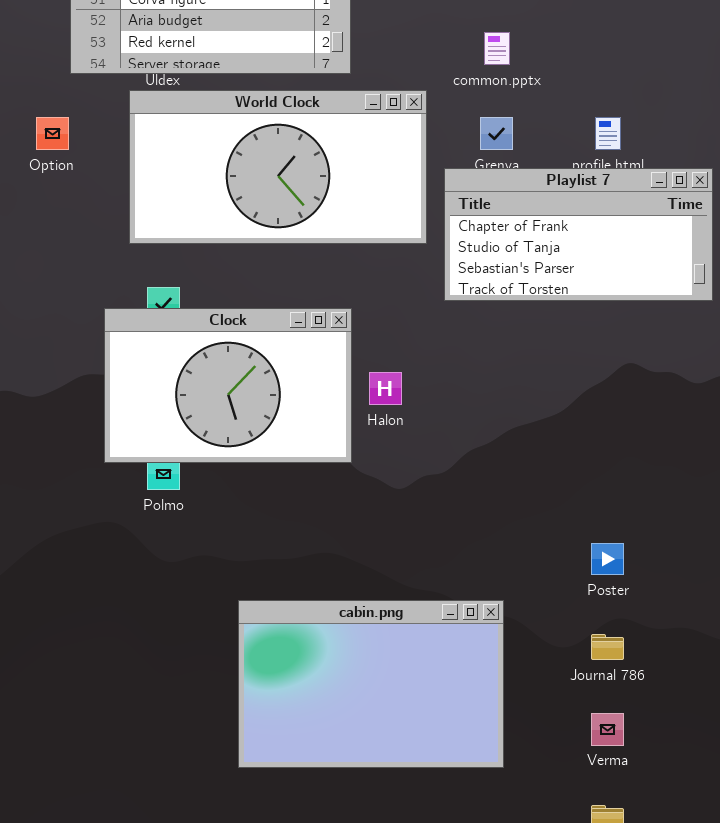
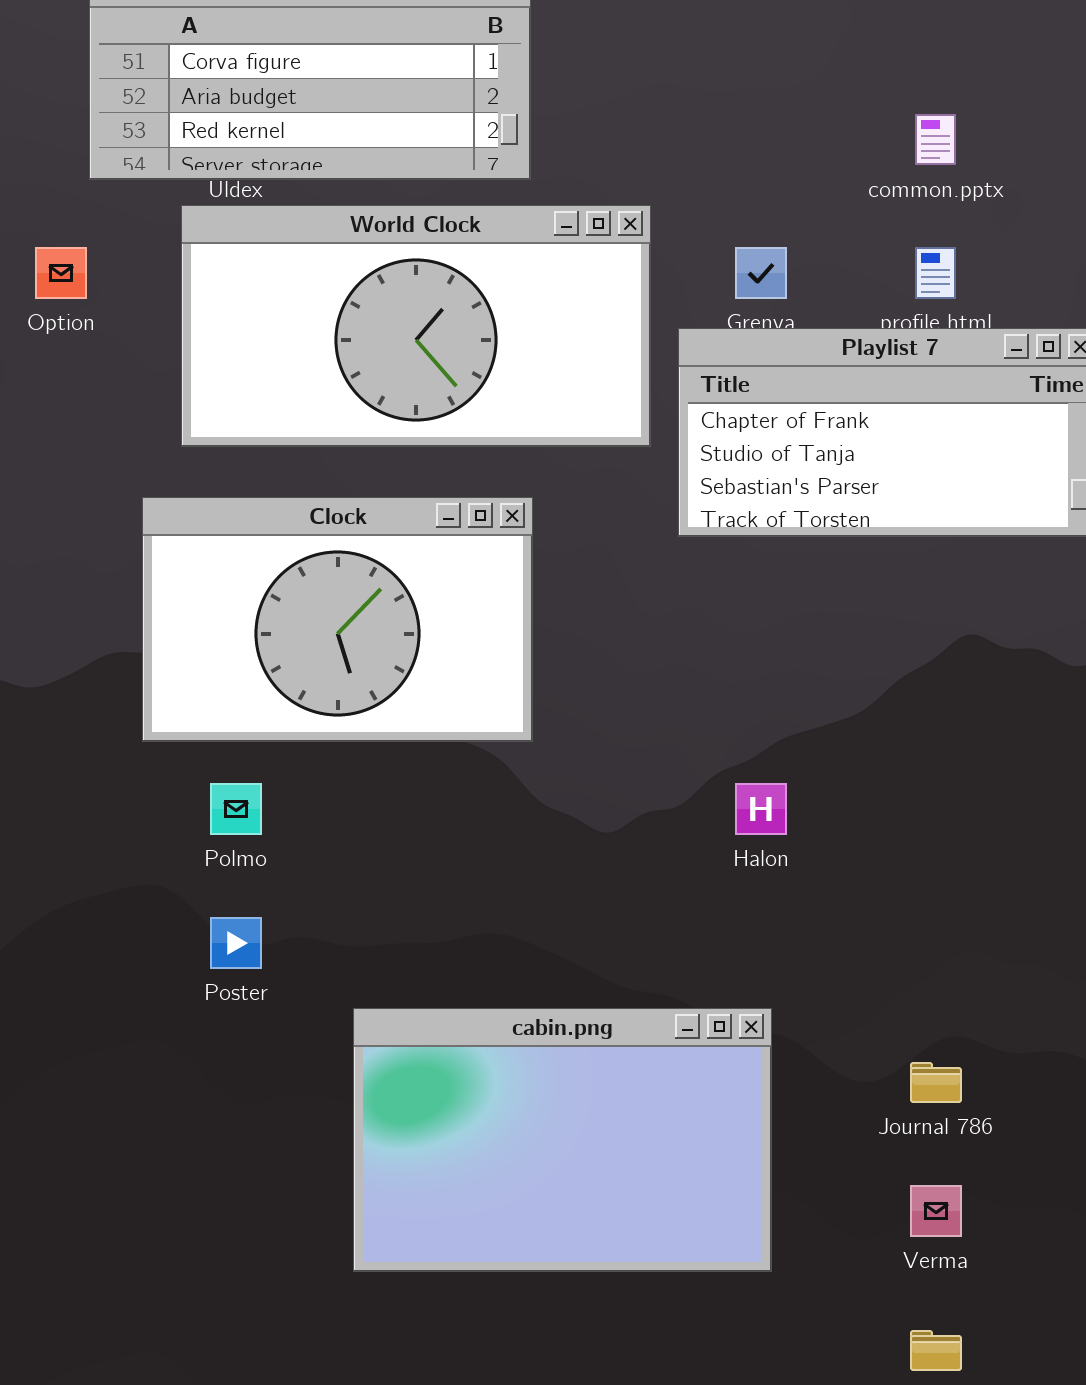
common.pptx: [484,32,510,65] -> [915,114,956,165], moved
Clock: [104,308,352,463] -> [142,497,533,742], moved
Halon: [369,372,402,405] -> [735,783,787,835], moved
Poster: [591,543,624,575] -> [210,917,262,969], moved

